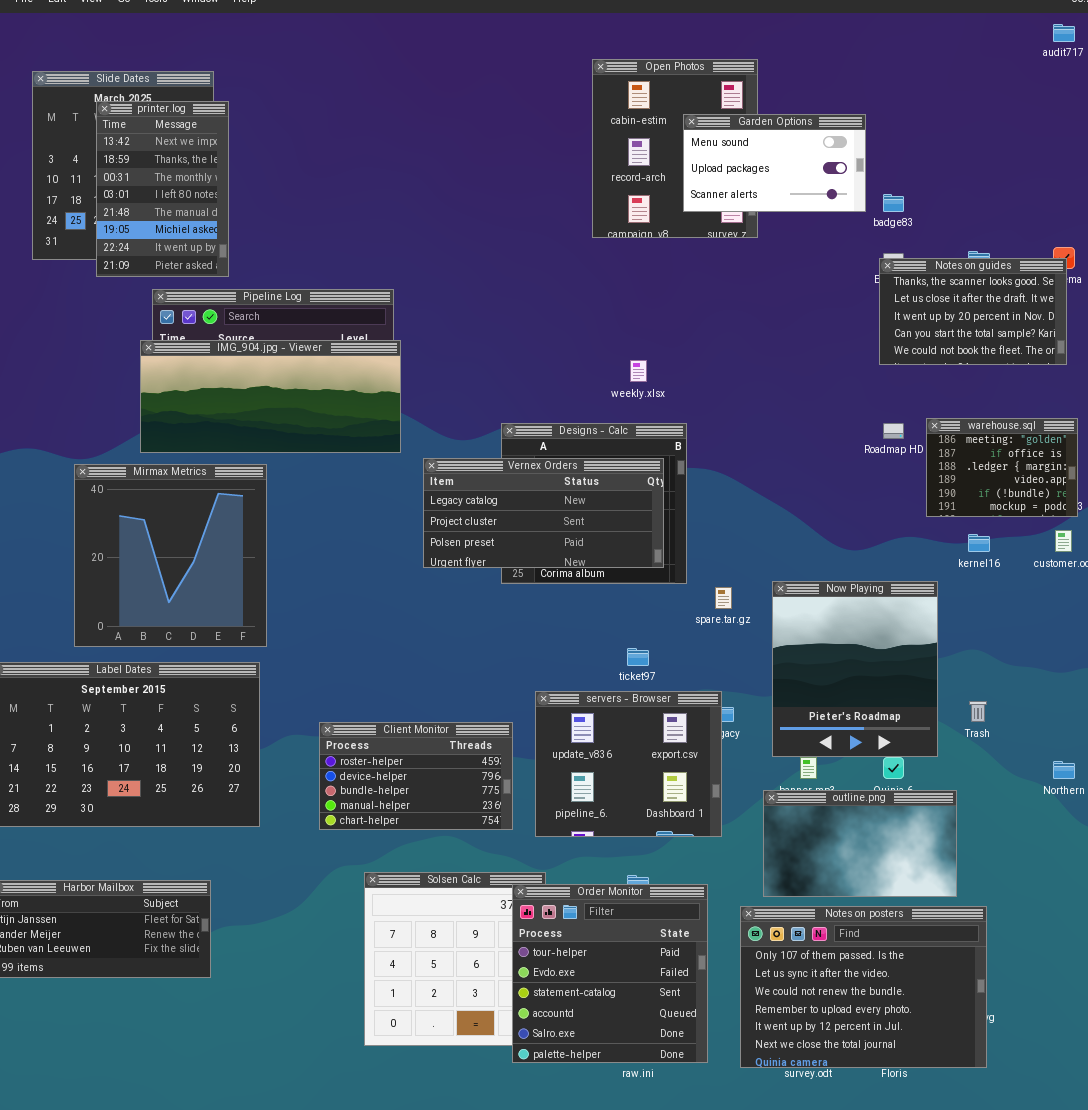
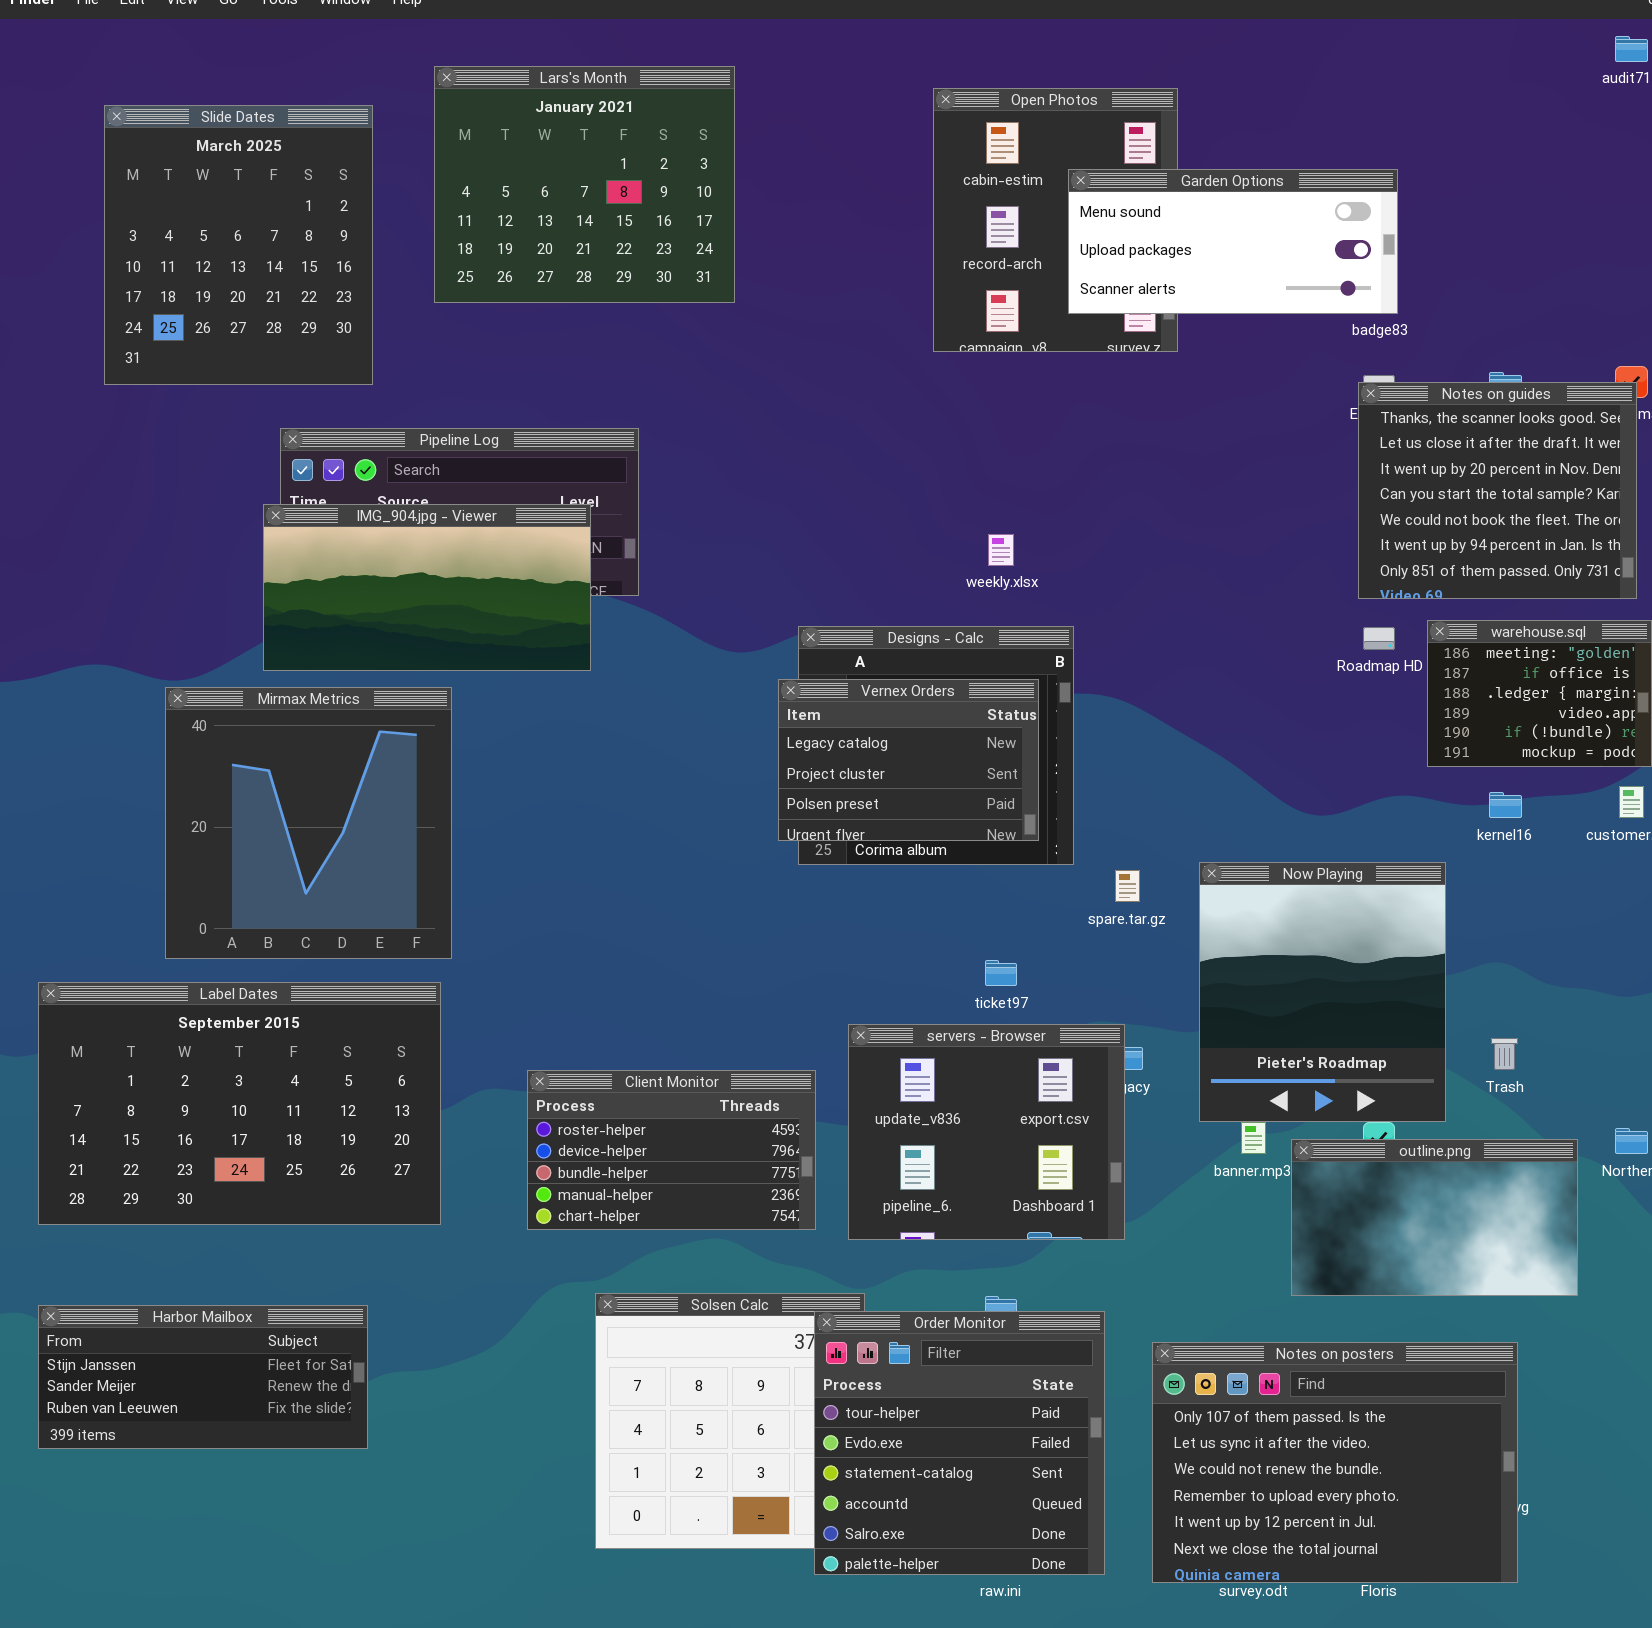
Lars's Month: none -> [434,66,735,303], opened
printer.log: [96,101,229,277] -> none, closed
Garden Options: [683,114,866,212] -> [1068,169,1398,314], resized
Notes on guides: [879,258,1067,365] -> [1358,382,1637,599], resized
IMG_904.jpg - Viewer: [140,340,401,453] -> [263,504,591,671], resized
Vernex Orders: [423,458,664,568] -> [778,679,1039,841], resized
outline.png: [763,790,957,897] -> [1291,1139,1578,1296], moved

